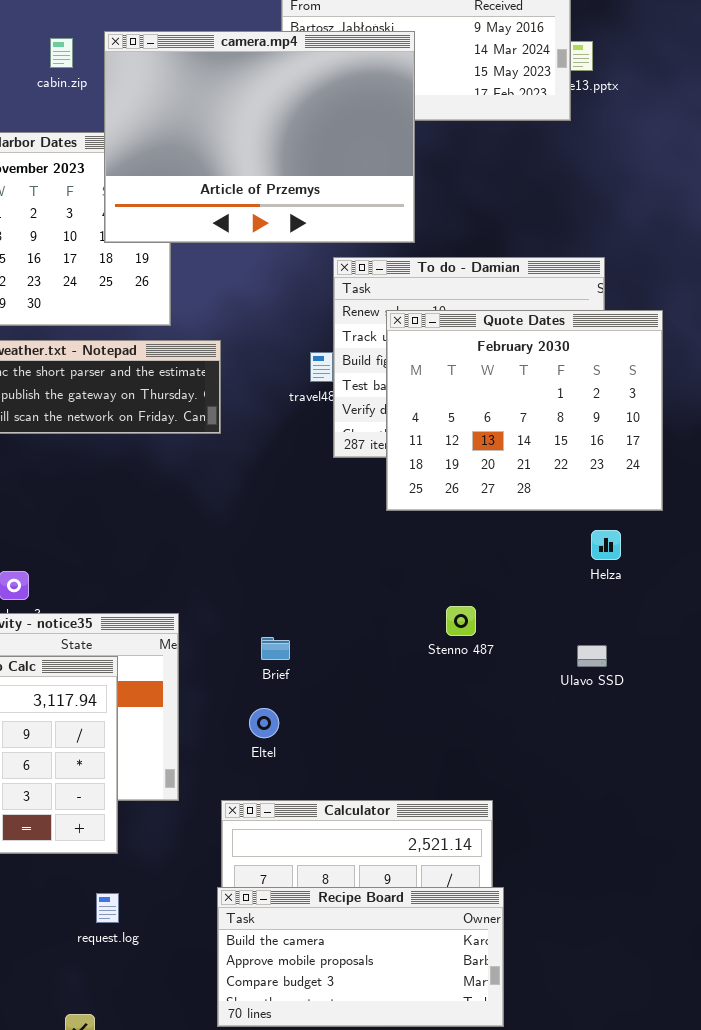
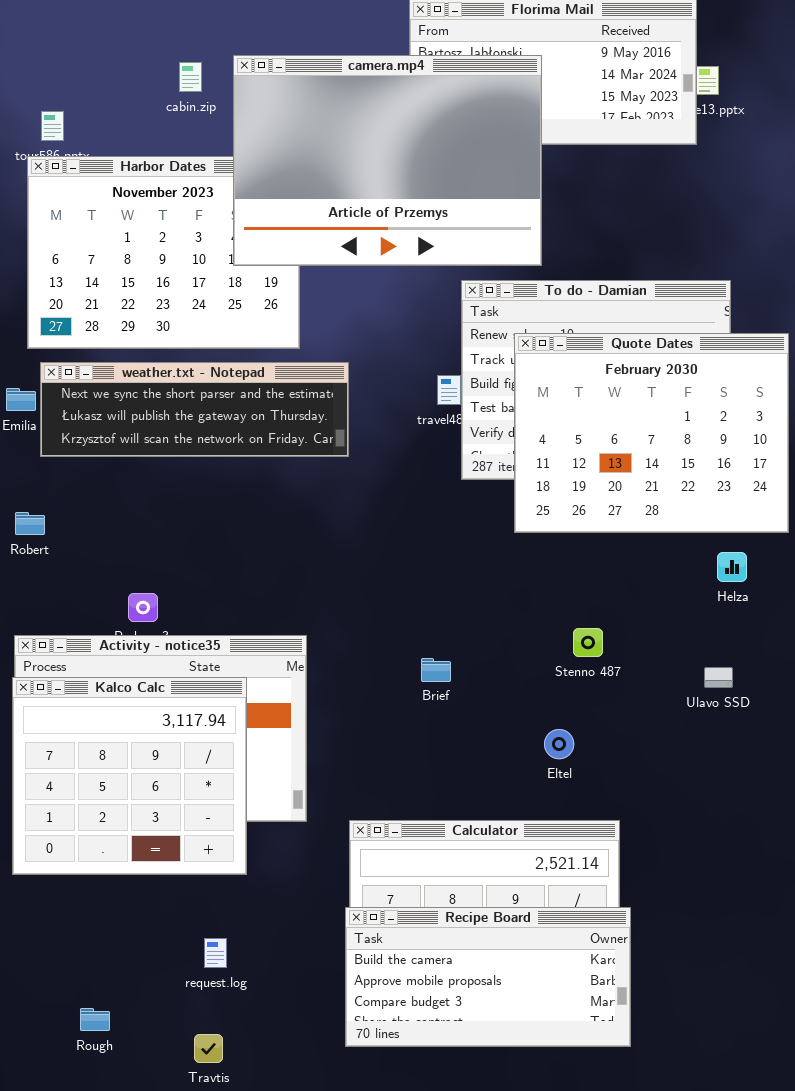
Brief: [261,637,290,660] -> [421,658,451,682], moved
Eltel: [249,708,279,738] -> [544,729,574,759], moved
request.log: [96,893,119,923] -> [204,938,227,968], moved

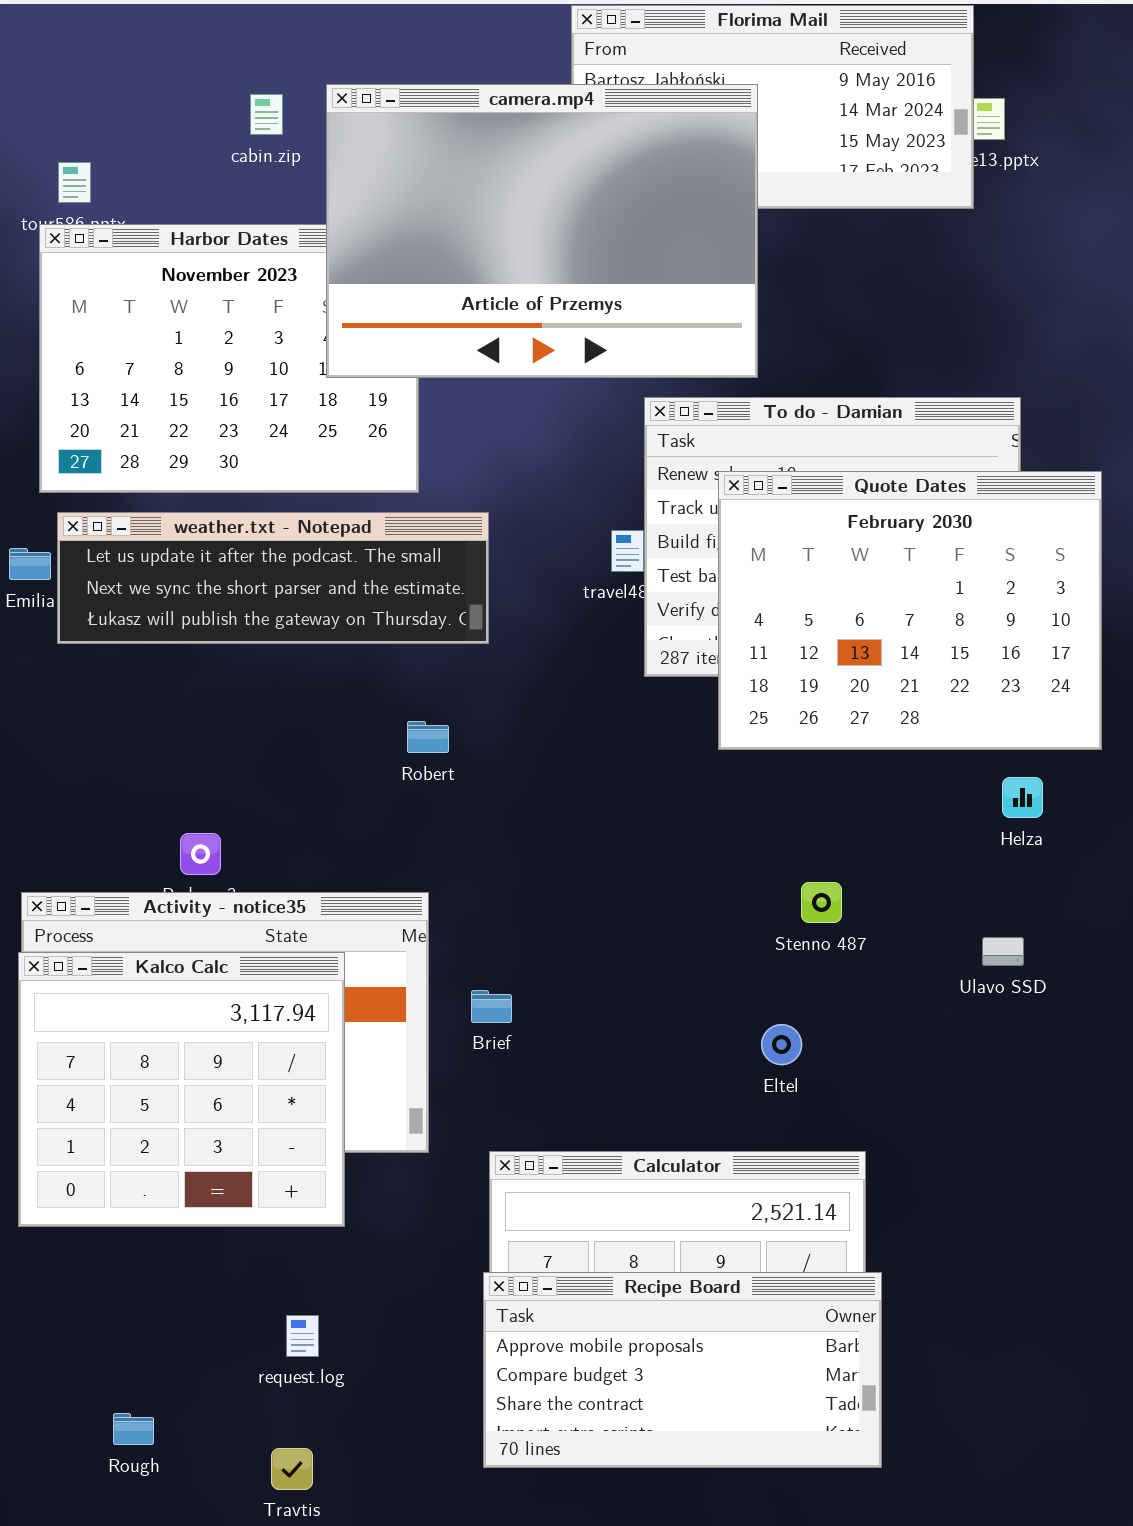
weather.txt - Notepad: [40,362,349,457] -> [57,512,489,644], scrolled up 1 row
Robert: [15,512,45,535] -> [407,721,449,753], moved
Brief: [421,658,451,682] -> [471,990,512,1023], moved
Recipe Board: [345,907,631,1047] -> [483,1272,882,1468], scrolled down 1 row

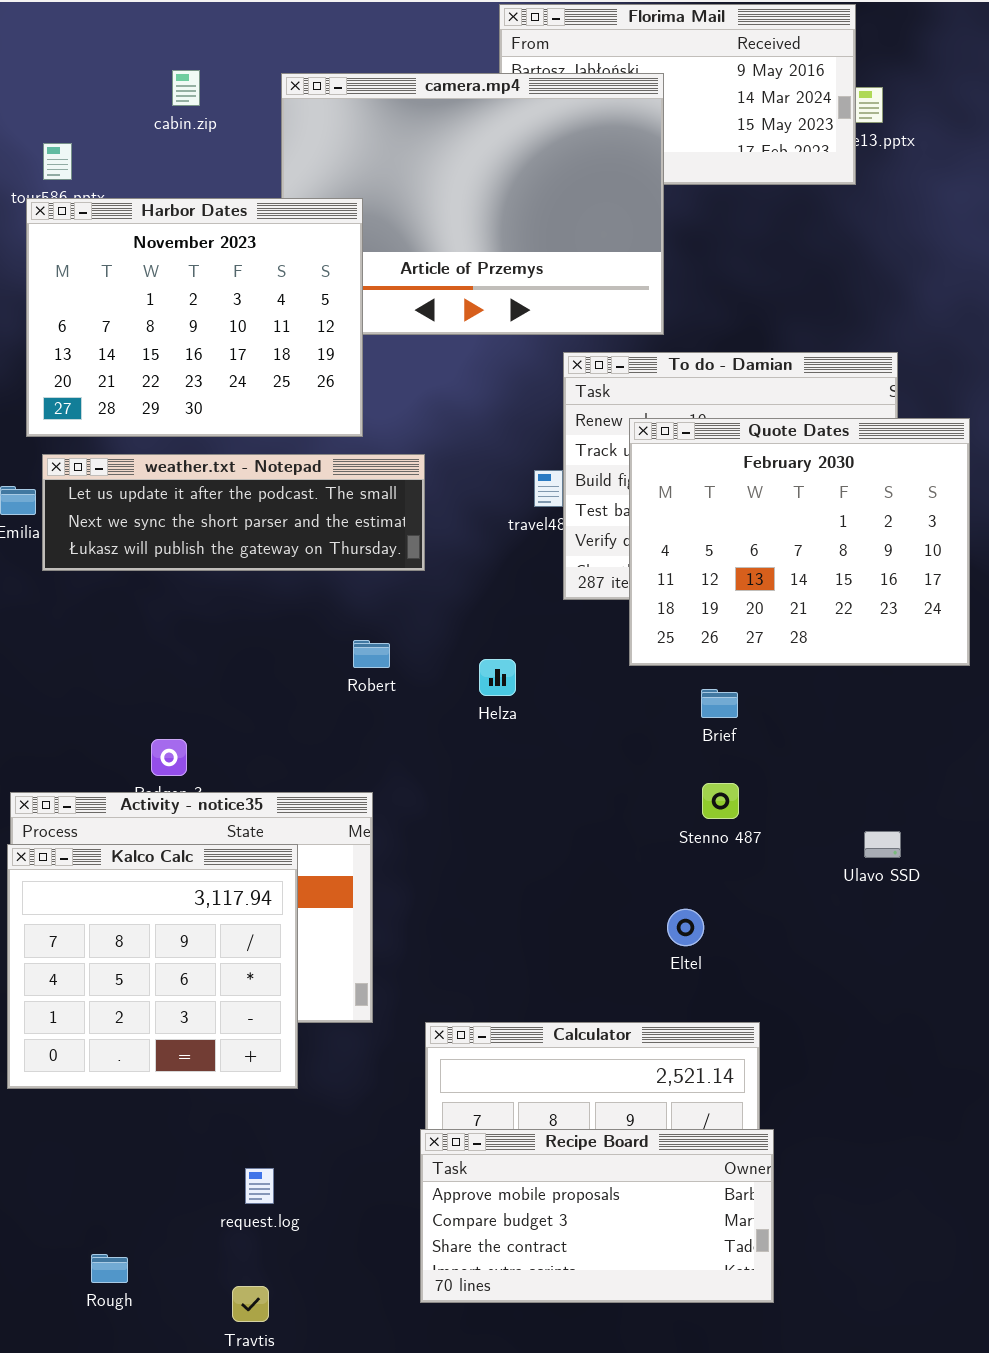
cabin.zip: [250,94,283,135] -> [172,70,200,106], moved
Harbor Dates: [39,224,419,493] -> [26,198,363,437], raised
Helza: [1002,777,1043,818] -> [479,659,516,696], moved
Brief: [471,990,512,1023] -> [701,689,738,718], moved

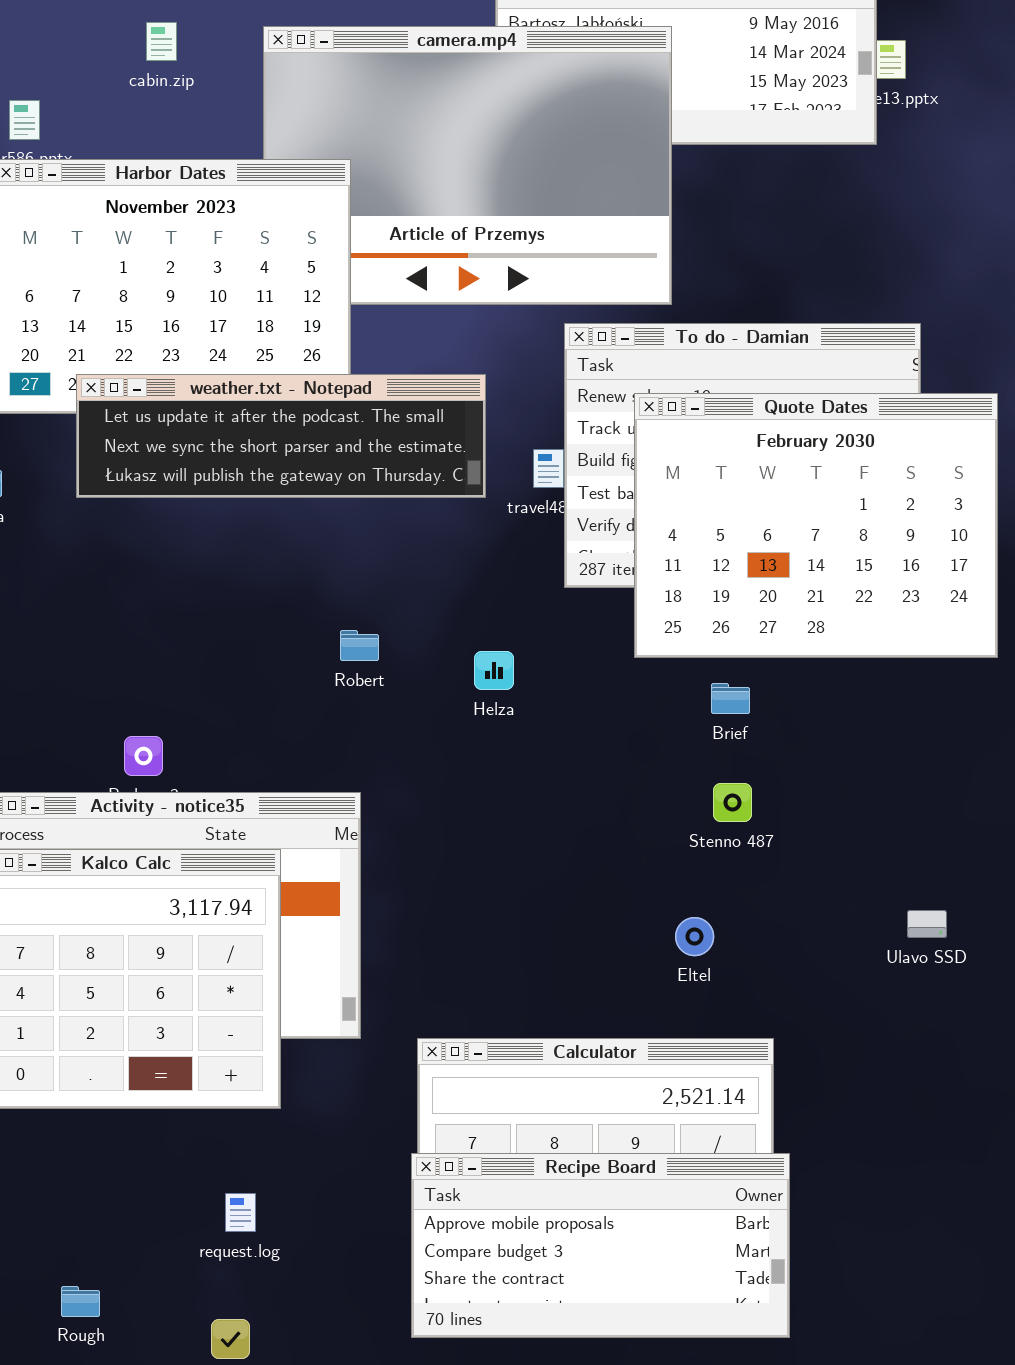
weather.txt - Notepad: [42,454,425,571] -> [76,374,486,498], moved
Ulavo SSD: [864,831,901,858] -> [907,910,947,938], moved

